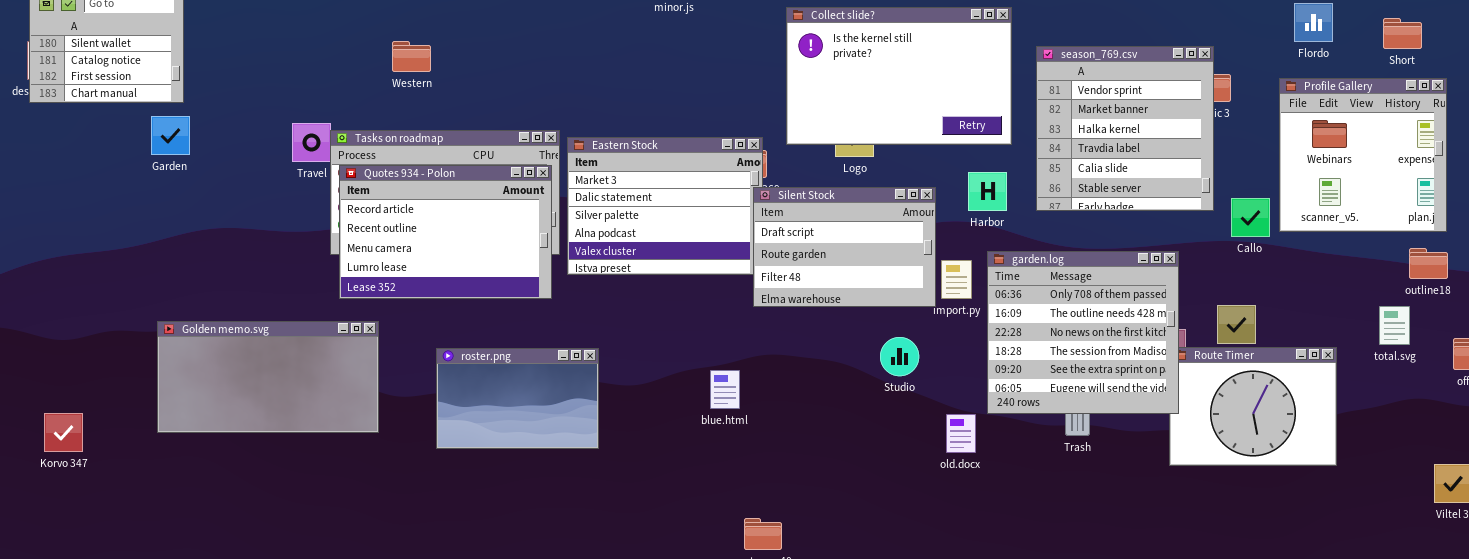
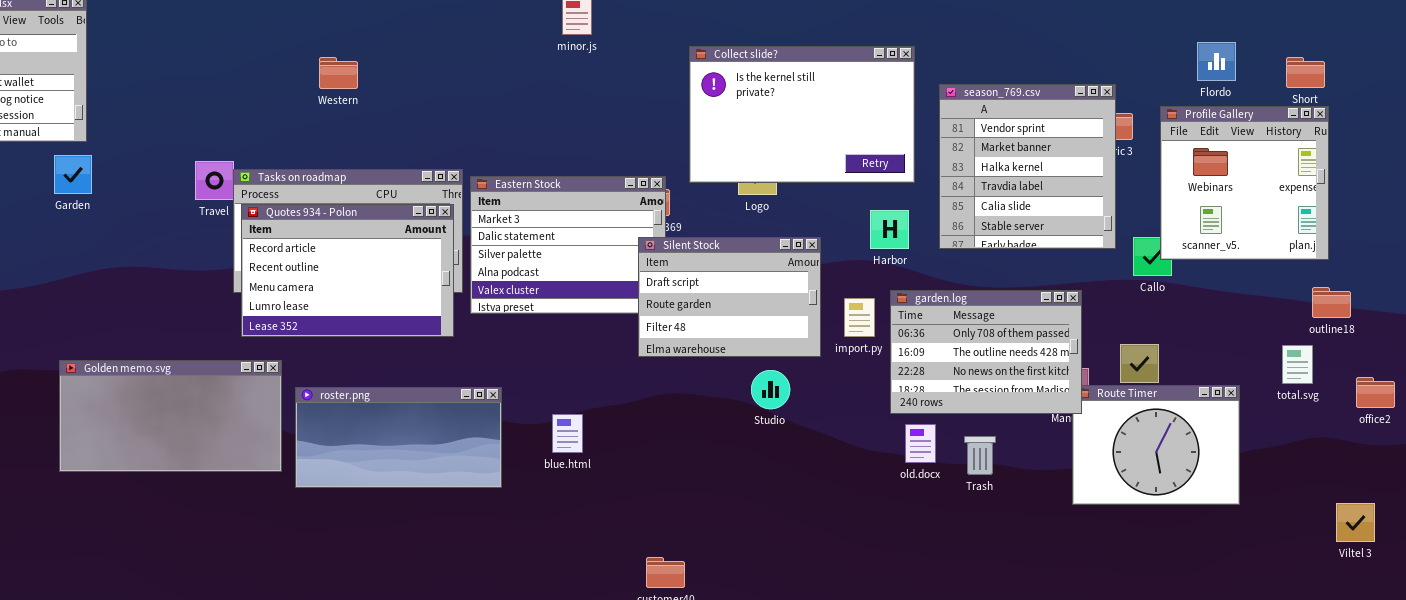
Western: [392,41,431,72] -> [319,57,358,89], moved
Profile Gallery: [1279,78,1447,232] -> [1160,106,1329,260], moved
Silent Stock: [753,187,936,307] -> [638,237,821,357], moved
garden.log: [987,251,1179,414] -> [890,290,1082,414], resized
Studio: [880,337,919,376] -> [751,370,790,409], moved
roster.png: [436,348,599,449] -> [295,387,502,488], resized
blue.html: [710,370,740,409] -> [552,414,583,453], moved
old.docx: [946,414,976,453] -> [905,424,936,463], moved

